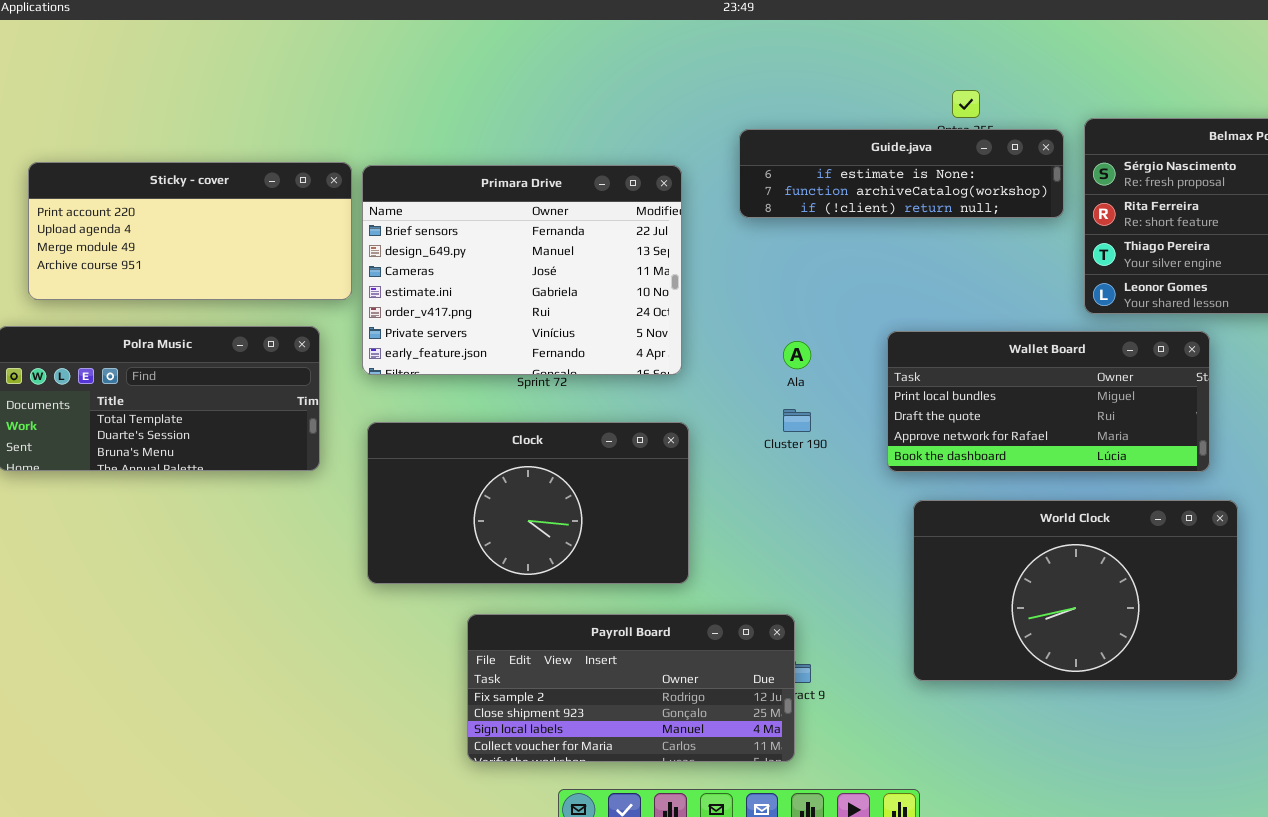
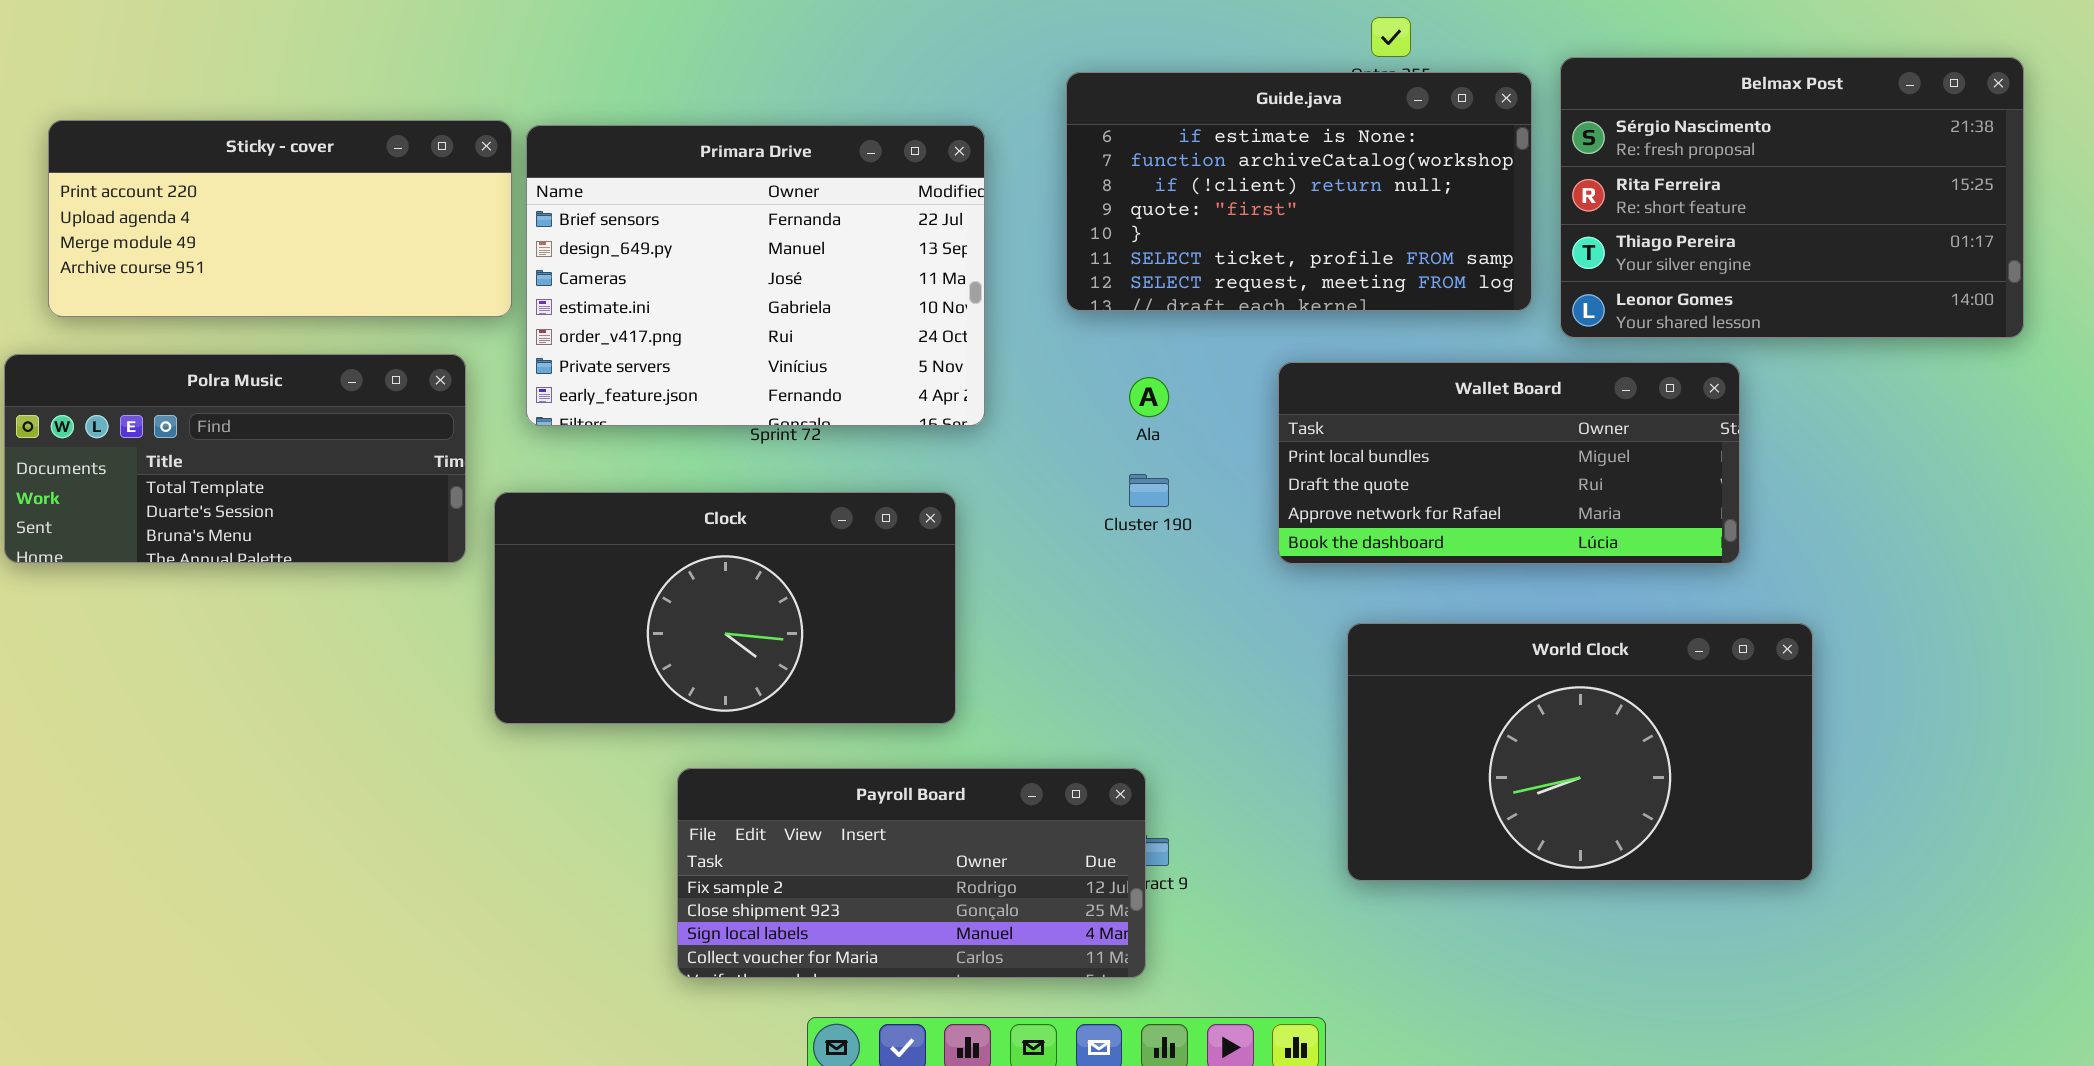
Guide.java: [739,129,1064,218] -> [1066,72,1532,311], resized
Clock: [367,422,689,584] -> [494,492,956,724], moved
World Clock: [913,500,1238,681] -> [1347,623,1813,881], moved

